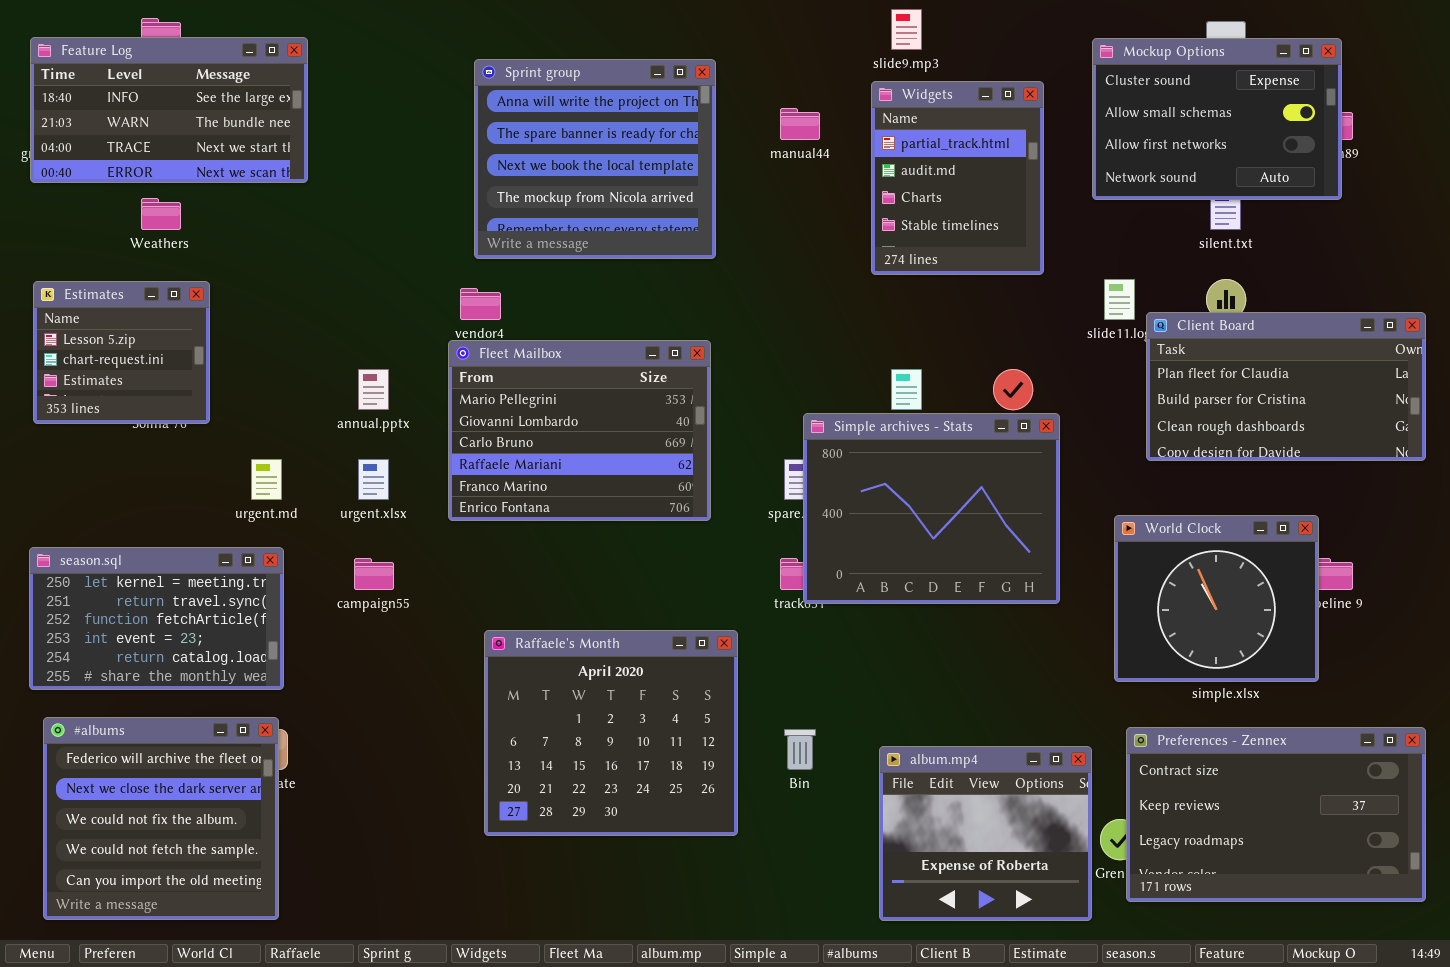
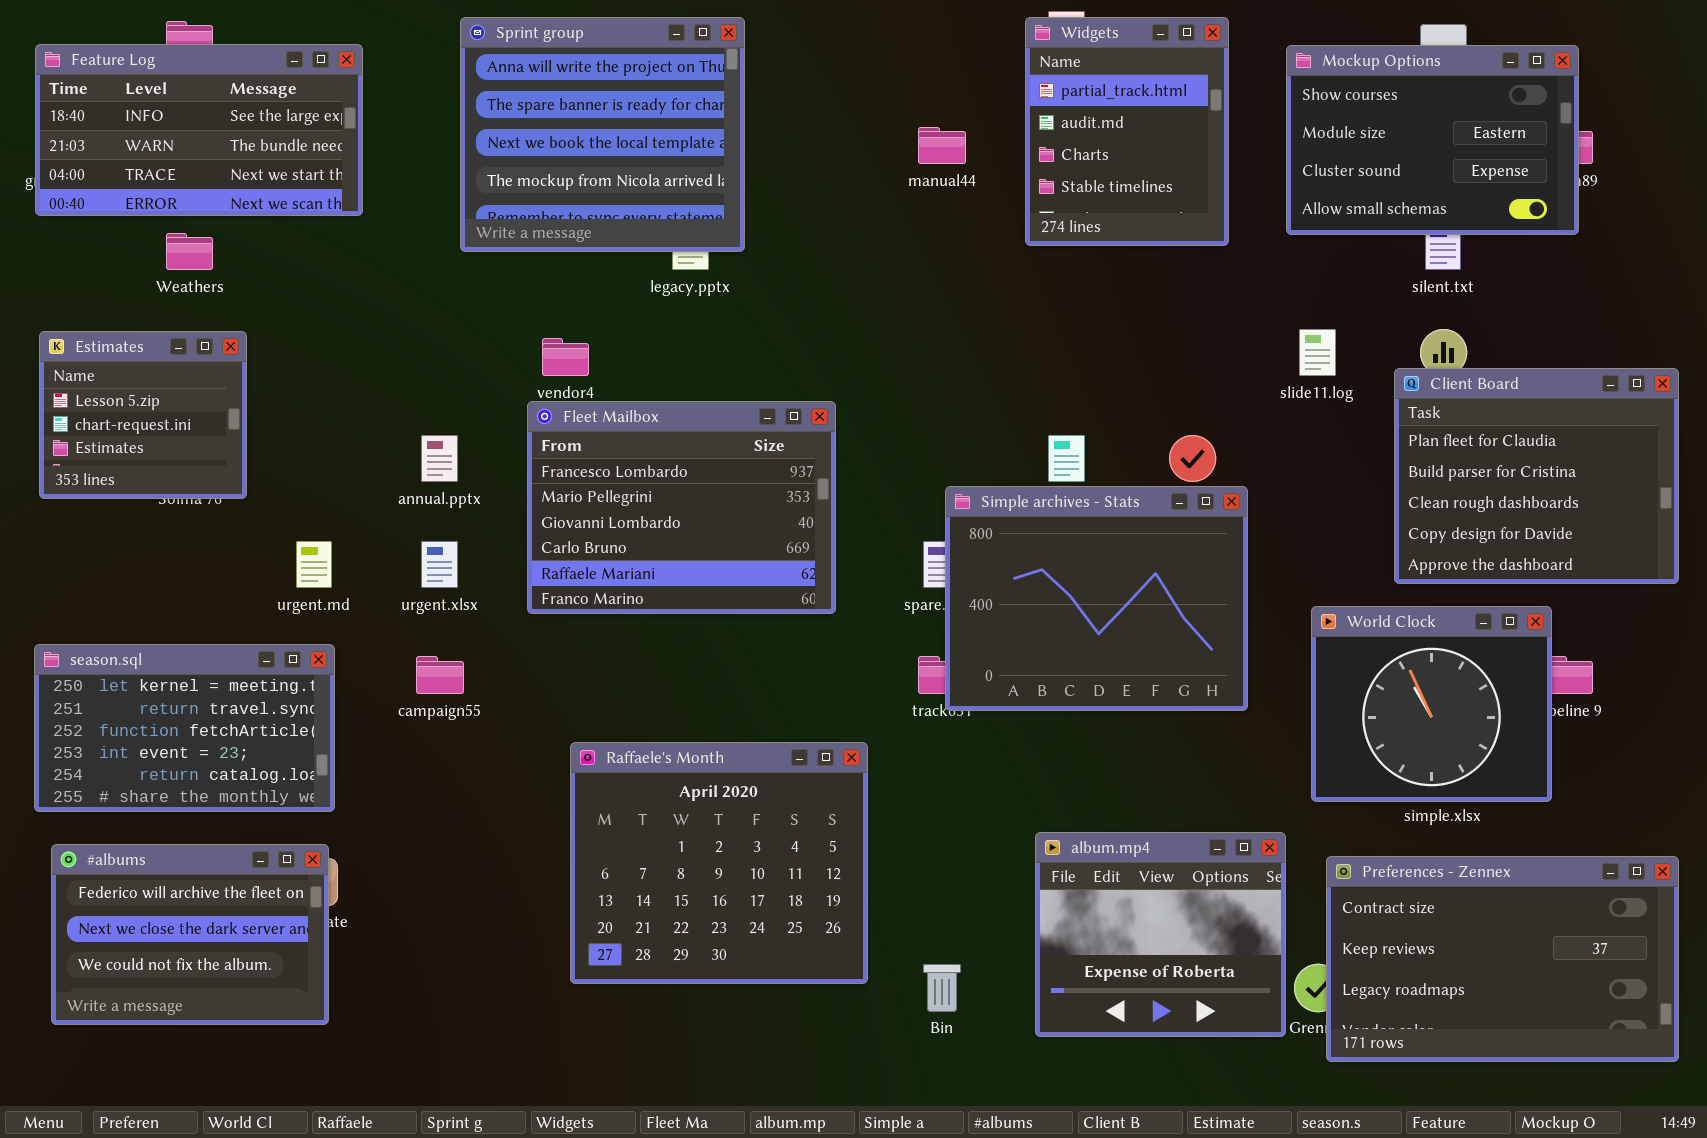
Mockup Options: [1092,38,1342,200] -> [1286,45,1579,235], scrolled up 2 rows
Sprint group: [474,59,716,259] -> [460,17,745,252], moved
Widgets: [871,81,1044,275] -> [1025,17,1229,246], moved
Client Board: [1146,312,1426,461] -> [1394,368,1679,584], resized
Fleet Mailbox: [448,340,711,521] -> [527,401,836,614], scrolled up 1 row
#albums: [43,717,279,920] -> [51,844,329,1025], resized
Bin: [784,729,816,770] -> [923,964,961,1012], moved
album.mp4: [879,746,1092,921] -> [1035,832,1286,1037], moved

